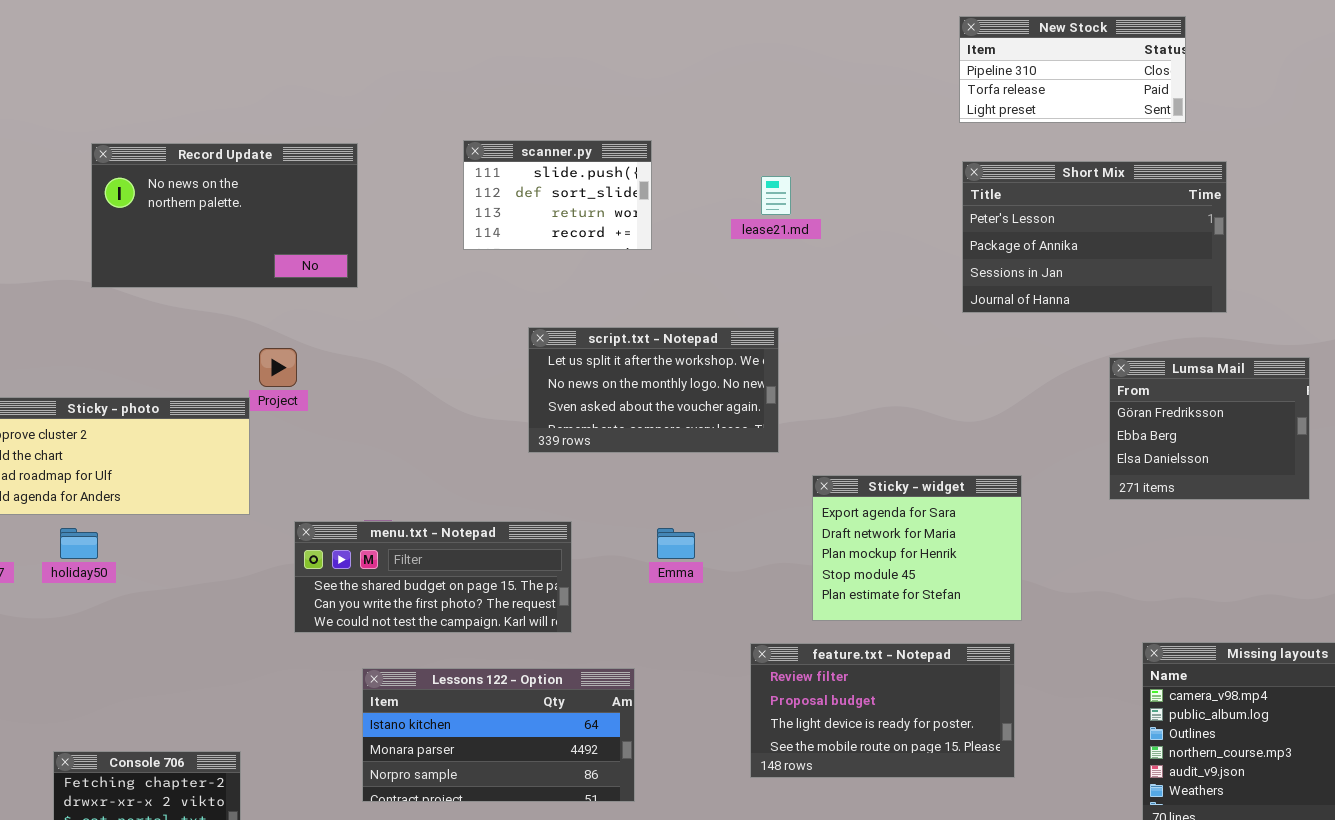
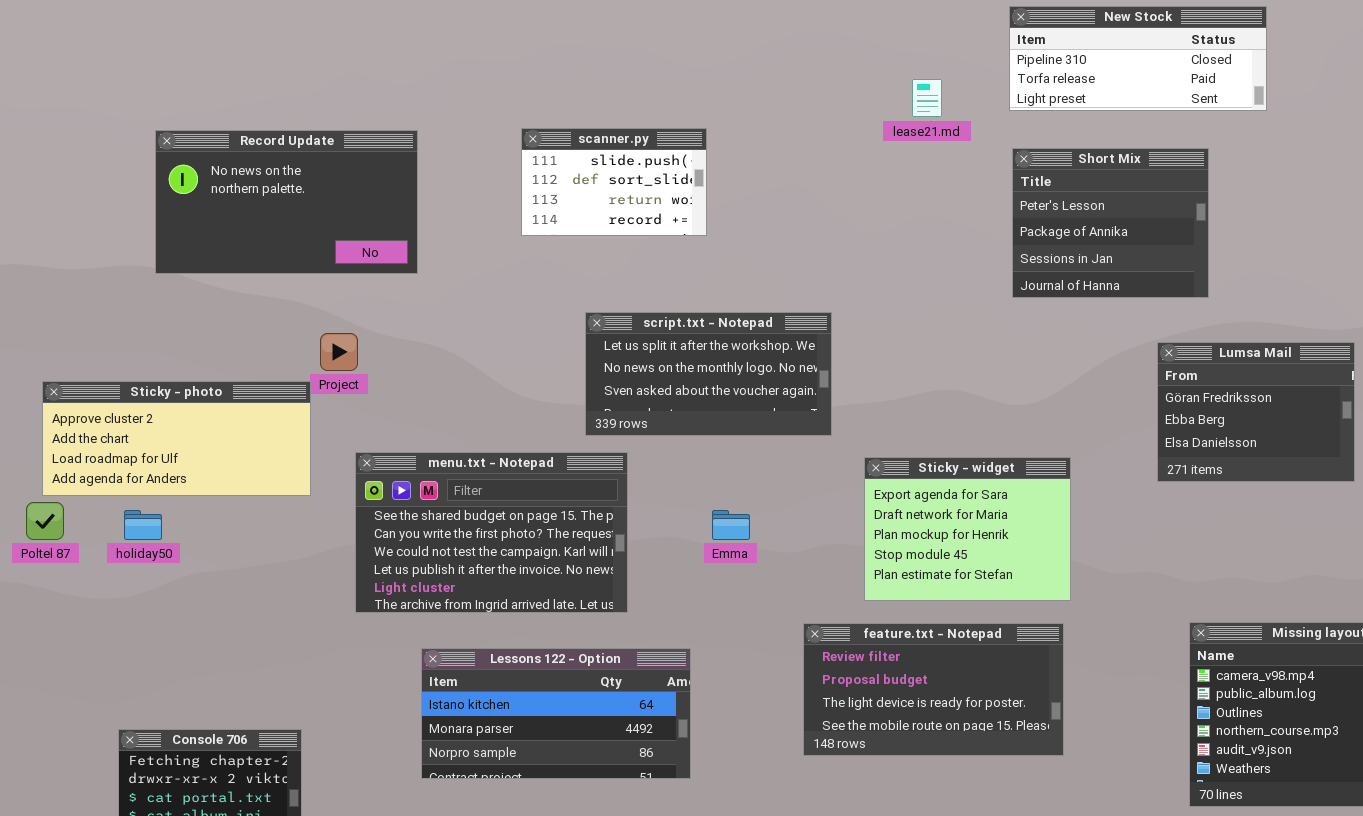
New Stock: [959,16,1186,123] -> [1009,6,1267,111], resized
Short Mix: [962,161,1227,313] -> [1012,148,1209,298], resized
lease21.md: [761,176,791,215] -> [912,79,942,117], moved
menu.txt - Notepad: [294,521,572,633] -> [355,452,628,613], resized

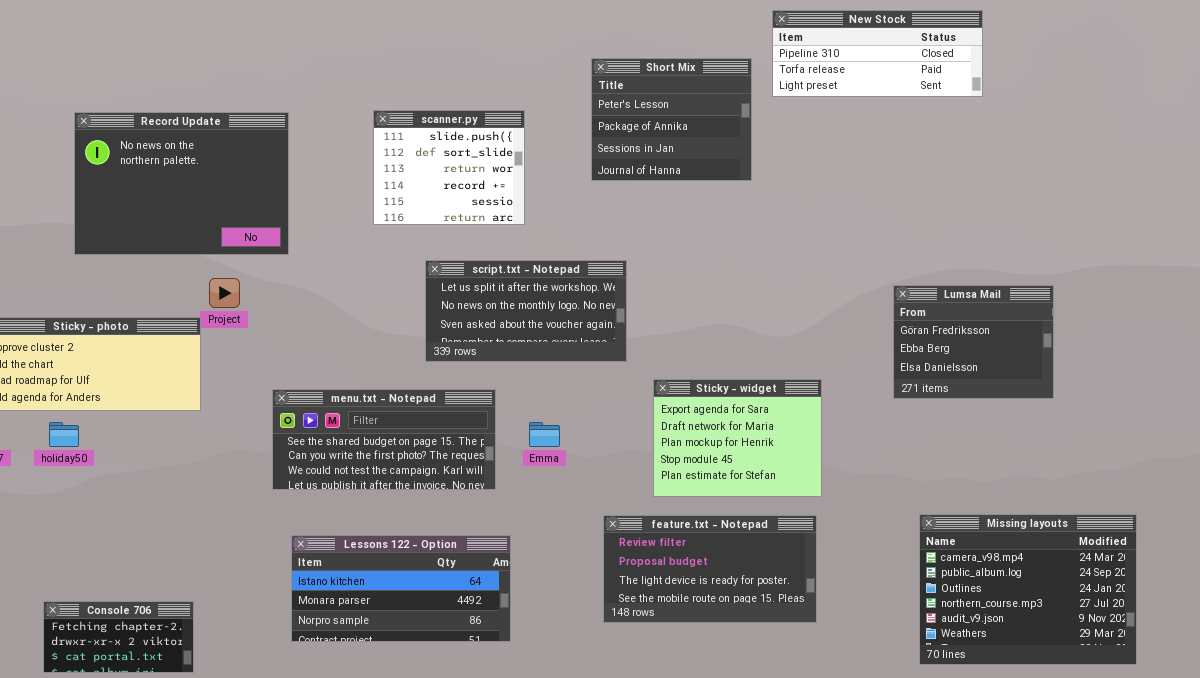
scanner.py: [521,128,707,236] -> [373,110,525,225], resized
Record Update: [155,130,418,274] -> [74,112,289,255], resized
Short Mix: [1012,148,1209,298] -> [591,58,752,181], moved
menu.txt - Notepad: [355,452,628,613] -> [272,389,496,490], moved, resized

